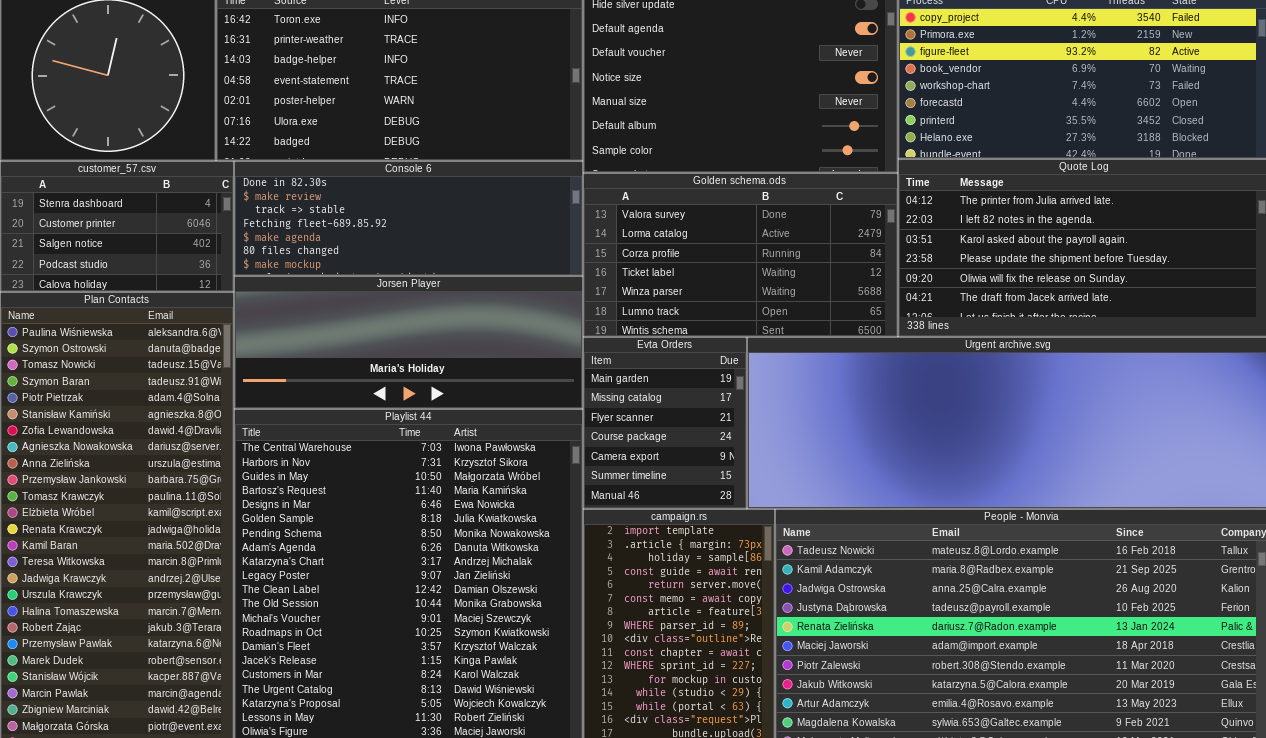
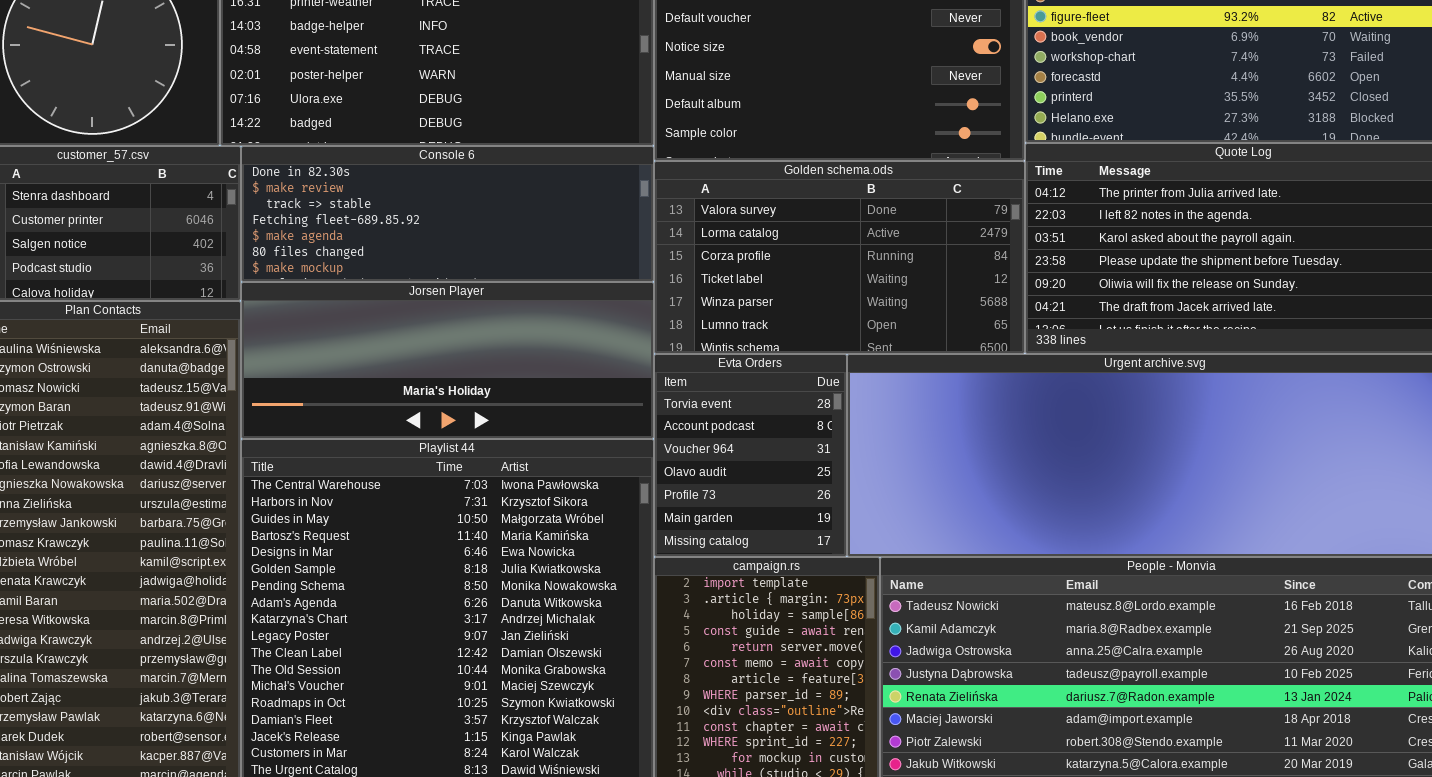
Evta Orders: [583,337,747,509] -> [654,354,847,557], scrolled up 5 rows

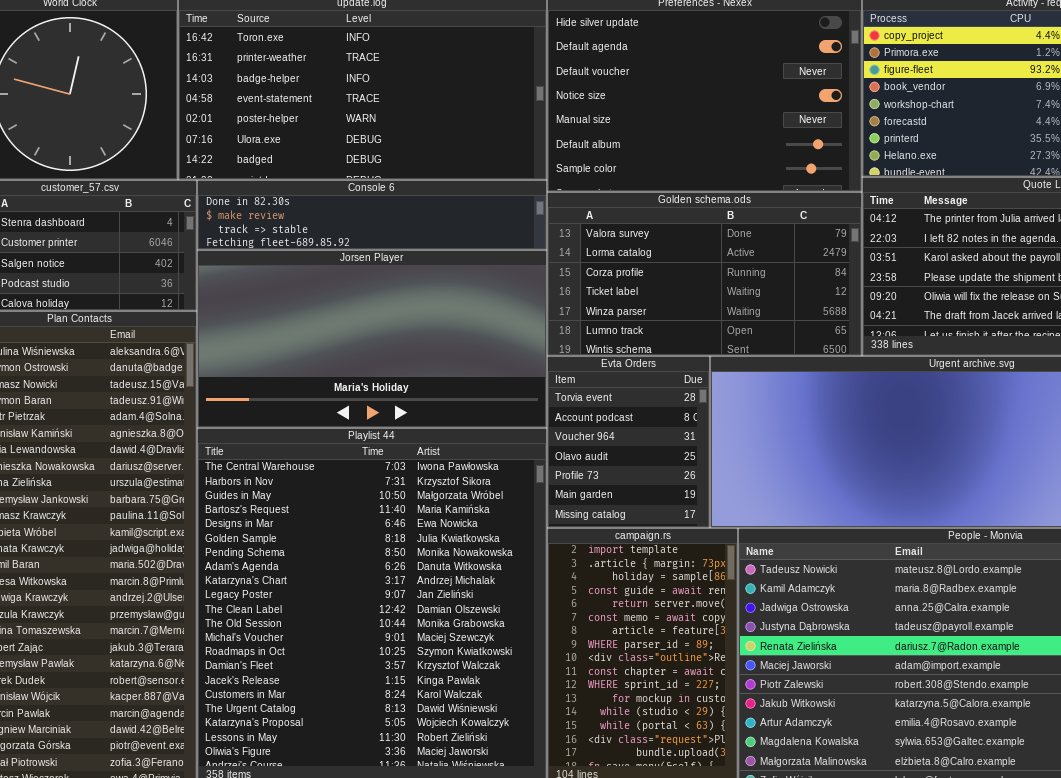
Console 6: [241,146,654,282] -> [197,180,547,250], resized
Jorsen Player: [241,282,654,439] -> [197,250,547,428], resized

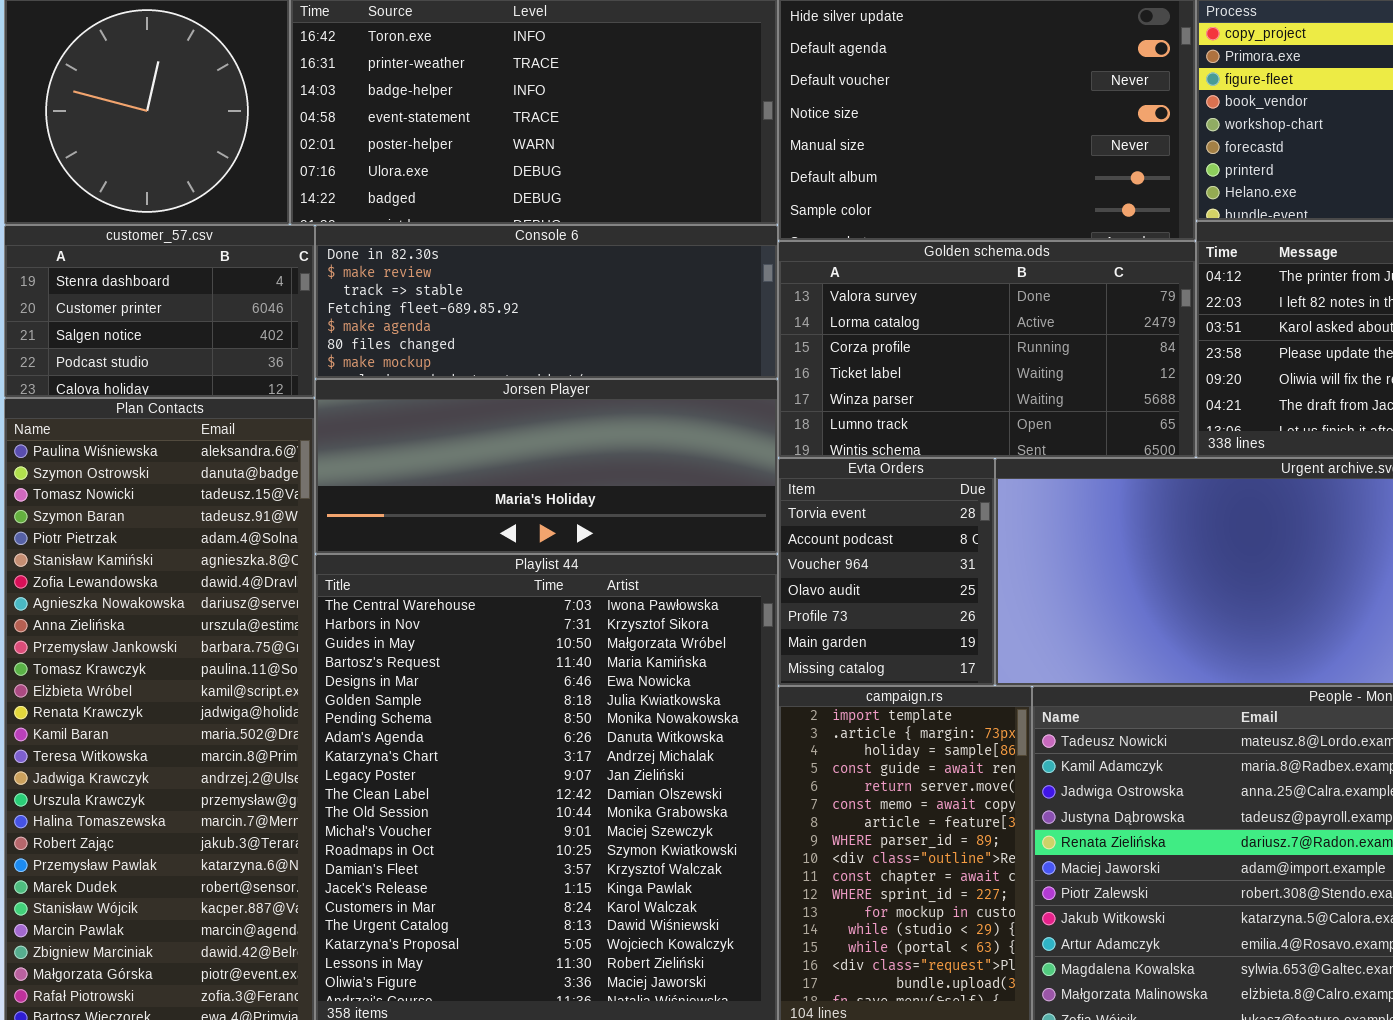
Console 6: [197,180,547,250] -> [315,225,778,379], resized
Jorsen Player: [197,250,547,428] -> [315,379,778,554], resized

